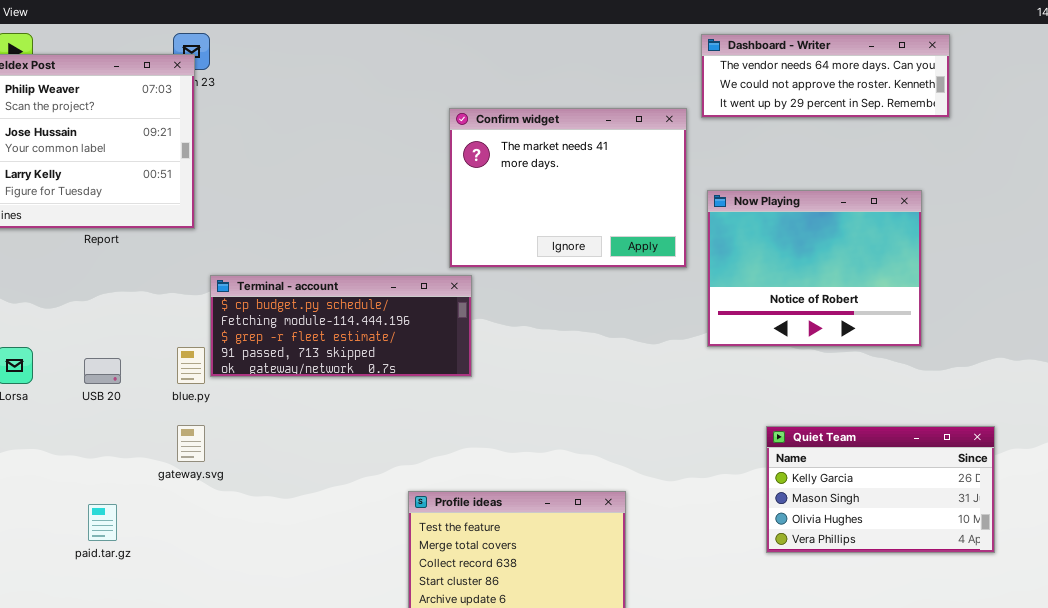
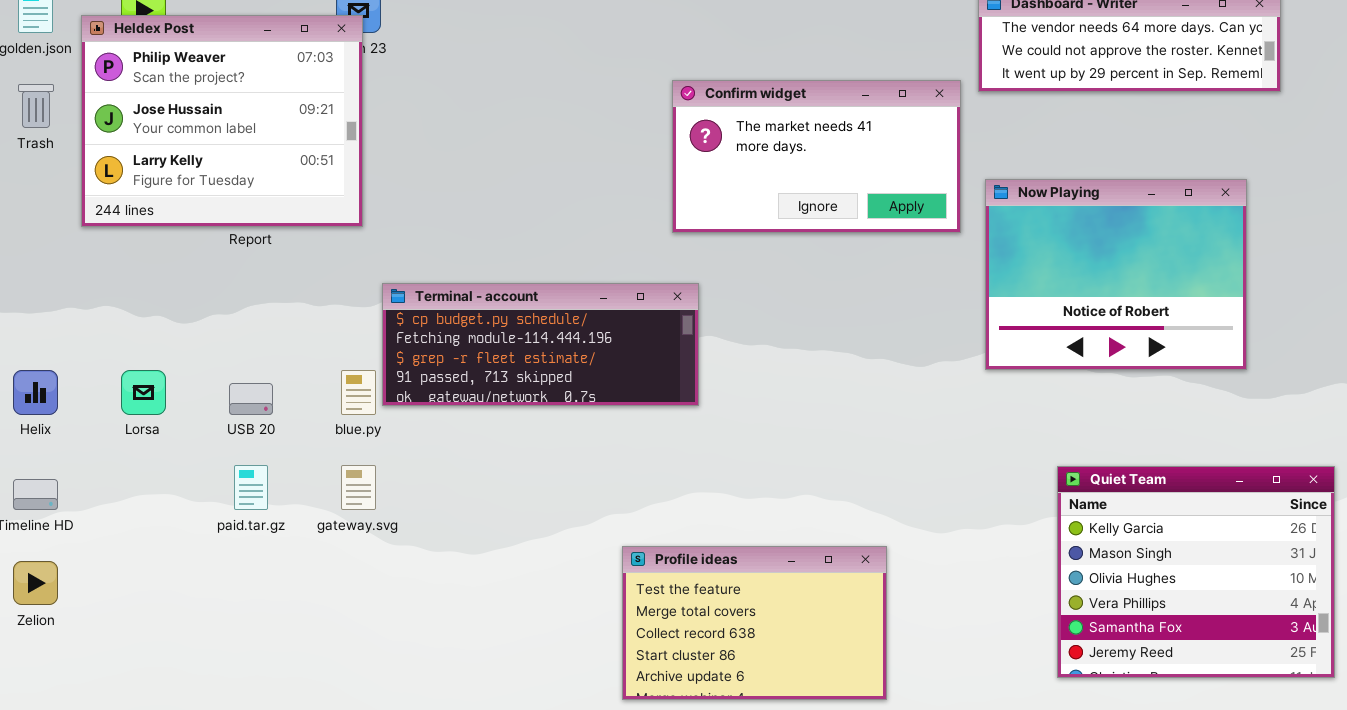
Confirm widget: [449,108,687,268] -> [672,80,961,233], resized
Quiet Team: [766,426,995,553] -> [1057,466,1335,678], resized
paid.tar.gz: [88,504,117,541] -> [234,465,268,510], moved

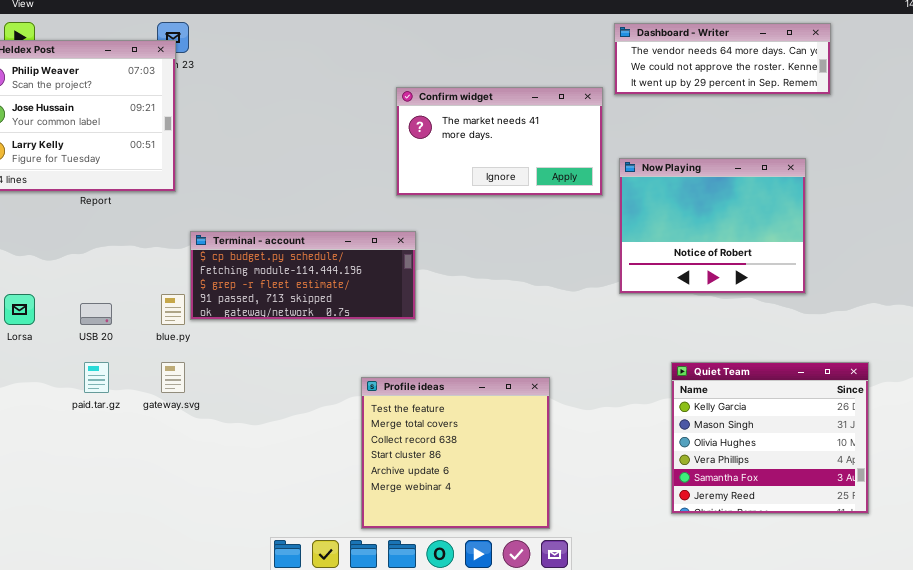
Profile ideas: [622,546,887,700] -> [361,377,550,529], resized

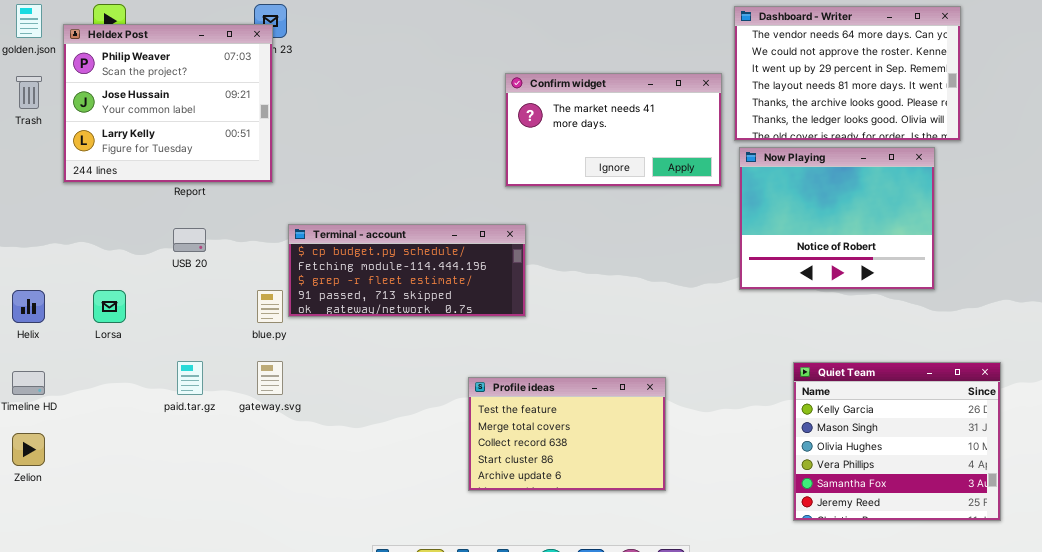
Dashboard - Writer: [614,23,831,95] -> [734,6,961,141], resized
USB 20: [80,303,112,325] -> [173,228,206,252], moved
Profile ideas: [361,377,550,529] -> [468,377,666,491], resized

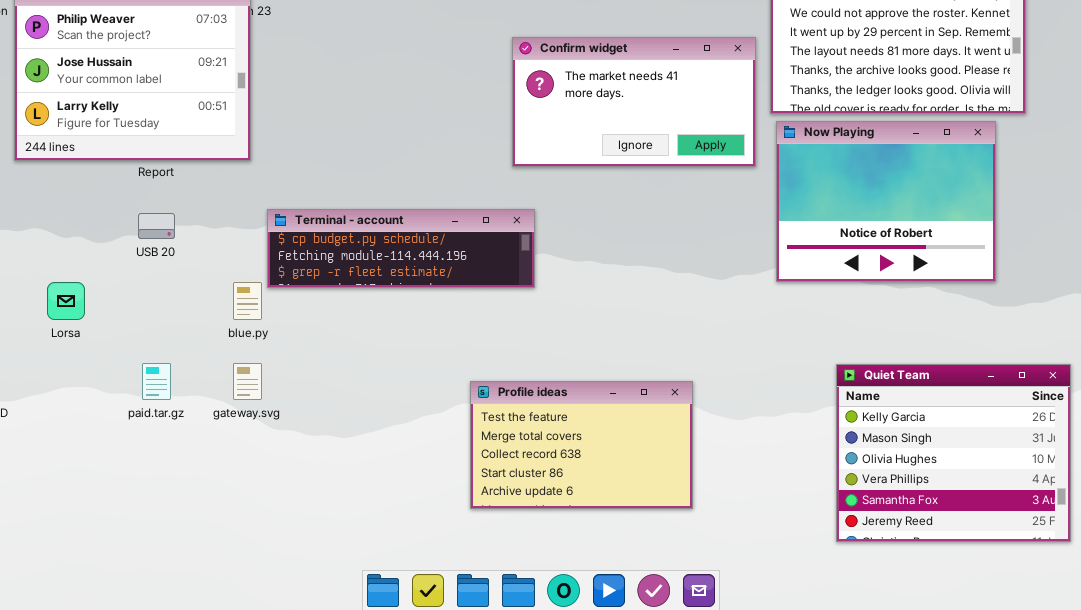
Terminal - account: [288,224,526,317] -> [267,209,535,288], resized

